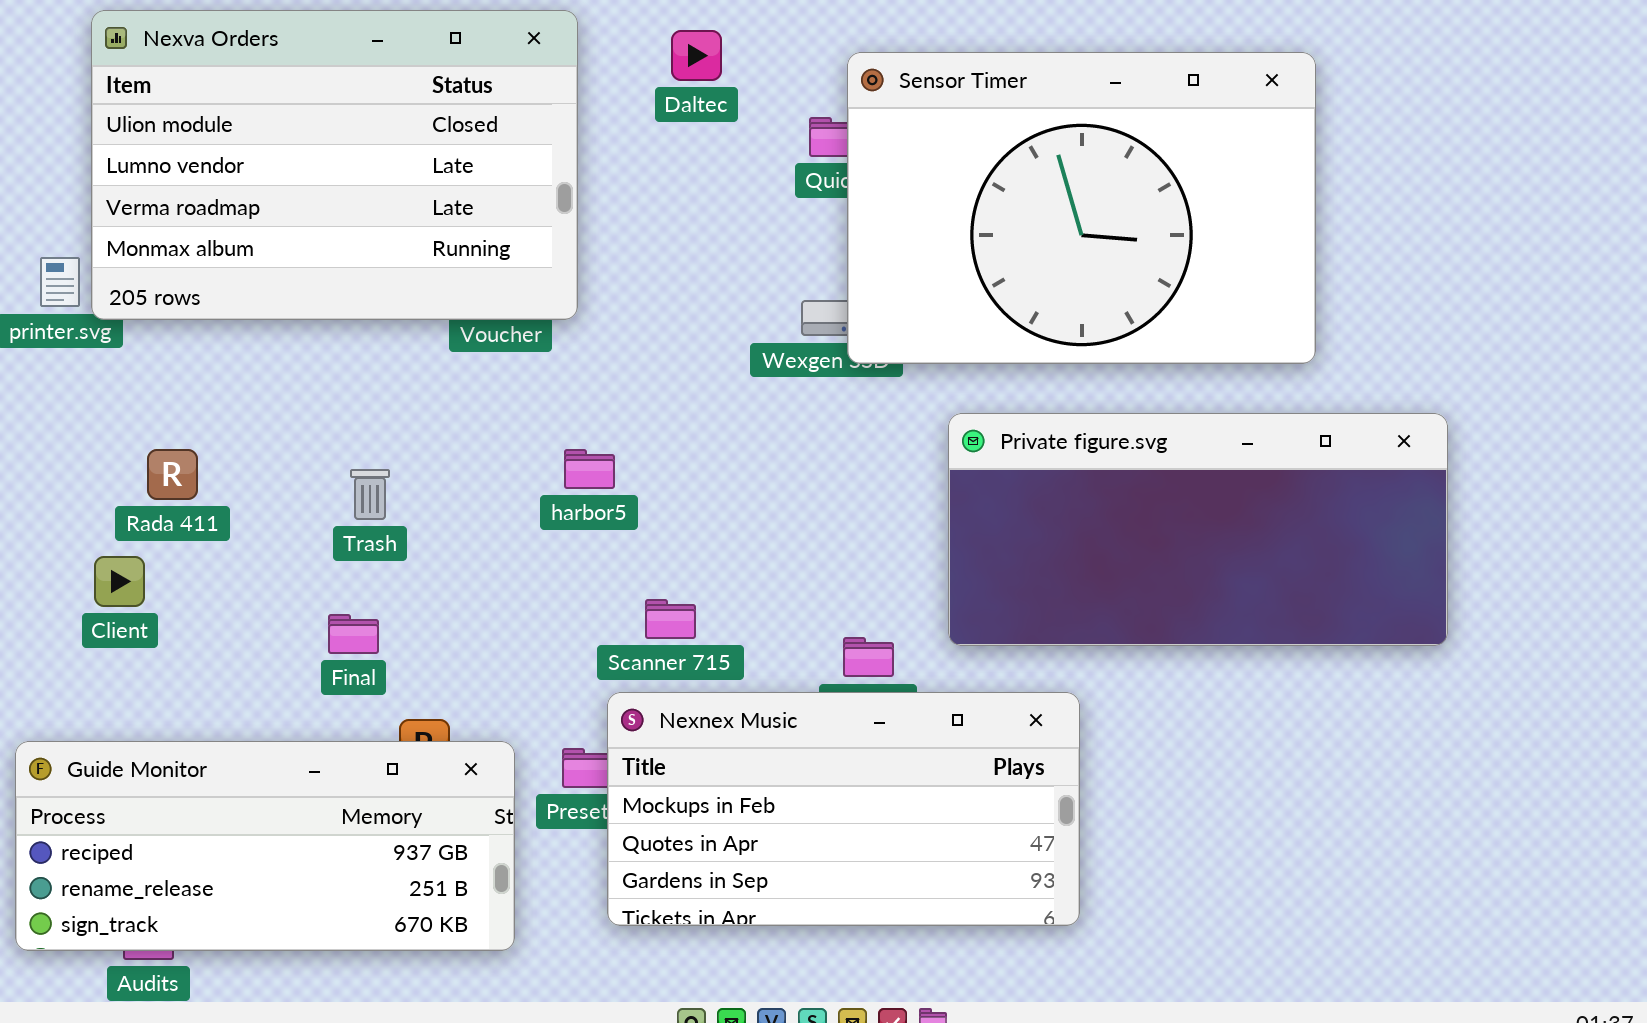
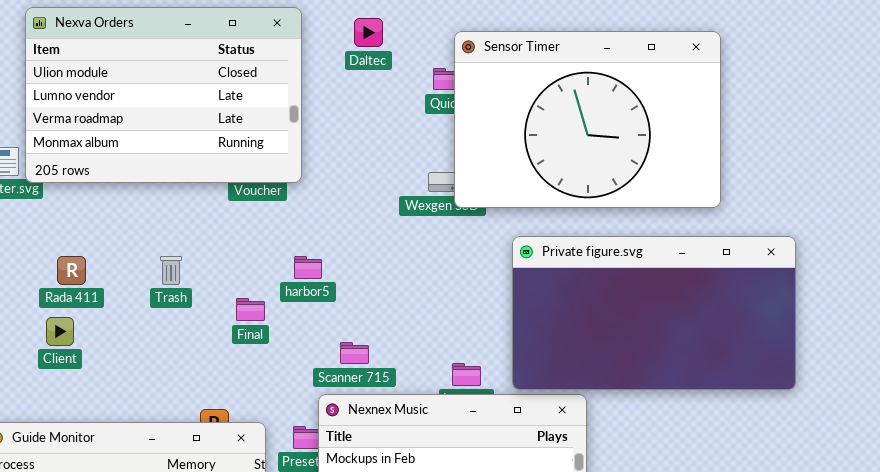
Private figure.svg: [948,413,1448,646] -> [512,236,796,390], resized
Trash: [350,469,390,520] -> [160,256,182,285], moved
Client: [94,556,145,607] -> [46,317,74,346], moved
Final: [328,614,379,654] -> [236,298,265,321], moved

